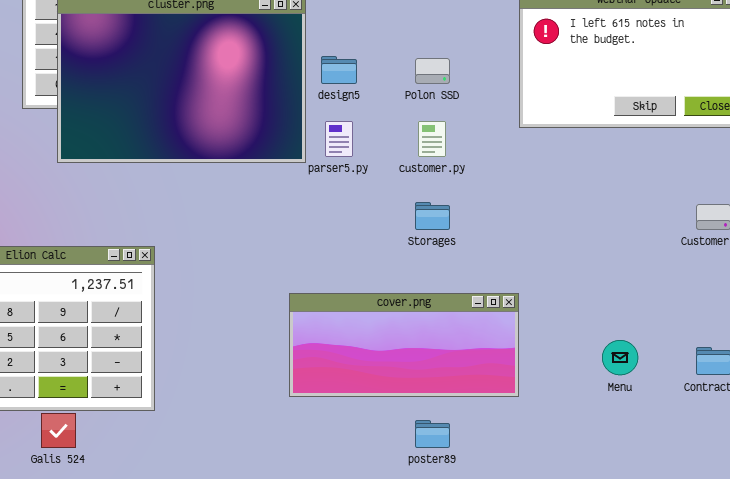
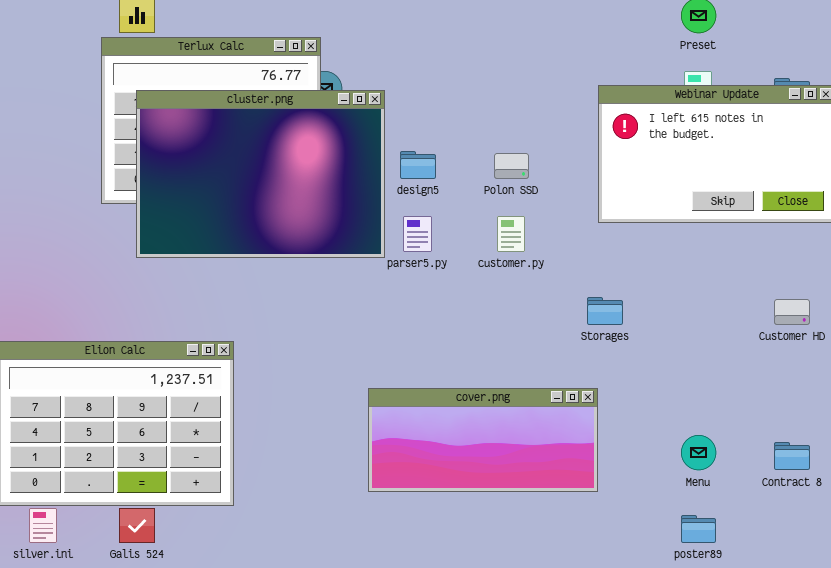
Storages: [415,202,450,230] -> [587,297,623,325], moved
poster89: [415,420,450,448] -> [681,515,716,543], moved

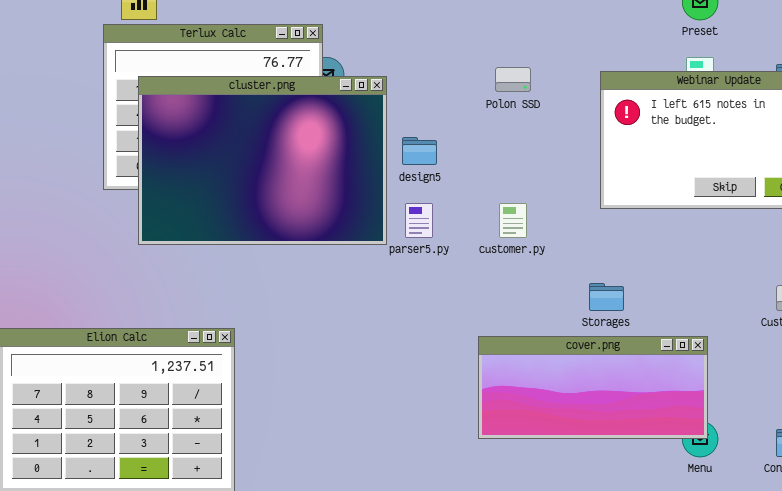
Polon SSD: [494,153,529,179] -> [495,67,531,92], moved
cover.png: [368,388,598,492] -> [478,336,708,439], moved

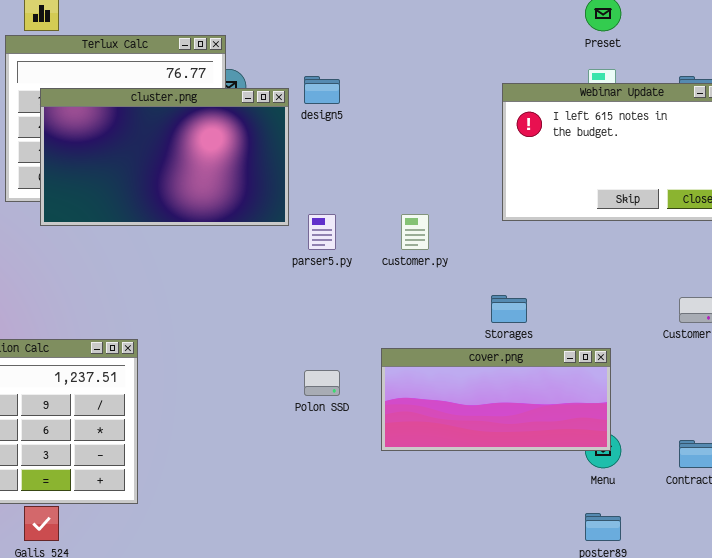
Polon SSD: [495,67,531,92] -> [304,370,340,396], moved
cluster.png: [138,76,387,245] -> [40,88,289,226], resized
design5: [402,137,437,165] -> [304,76,340,104], moved

